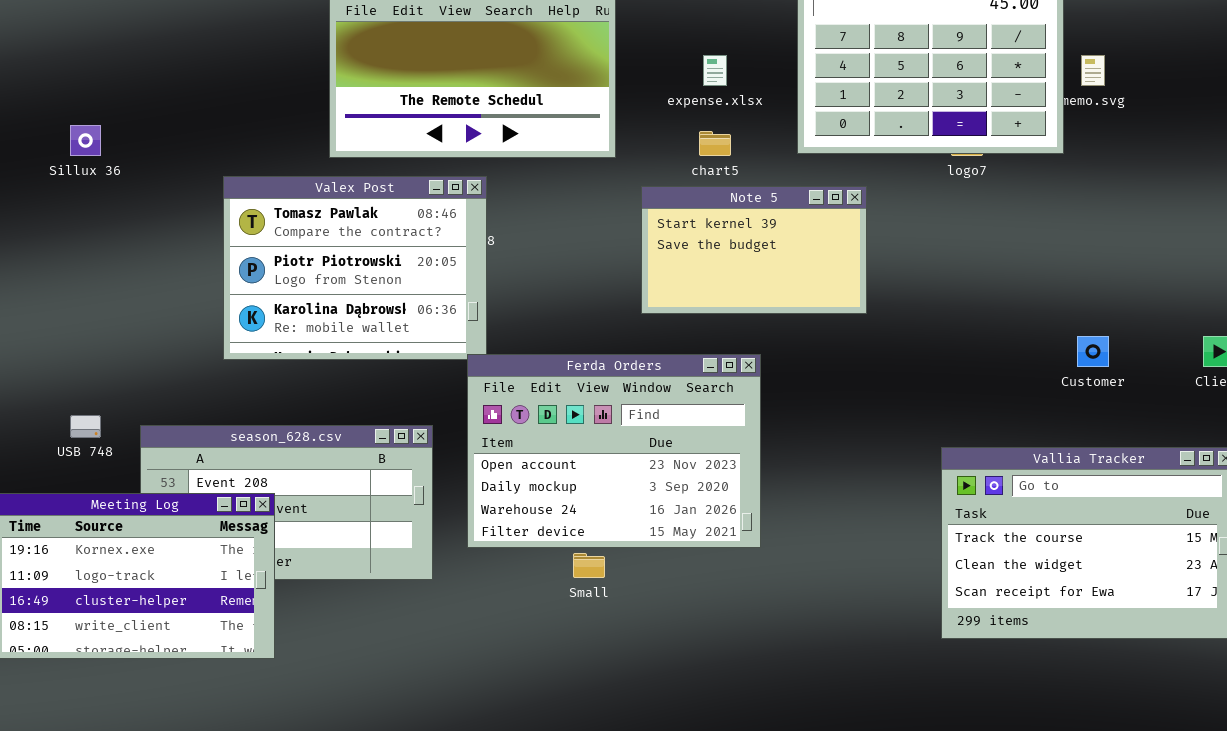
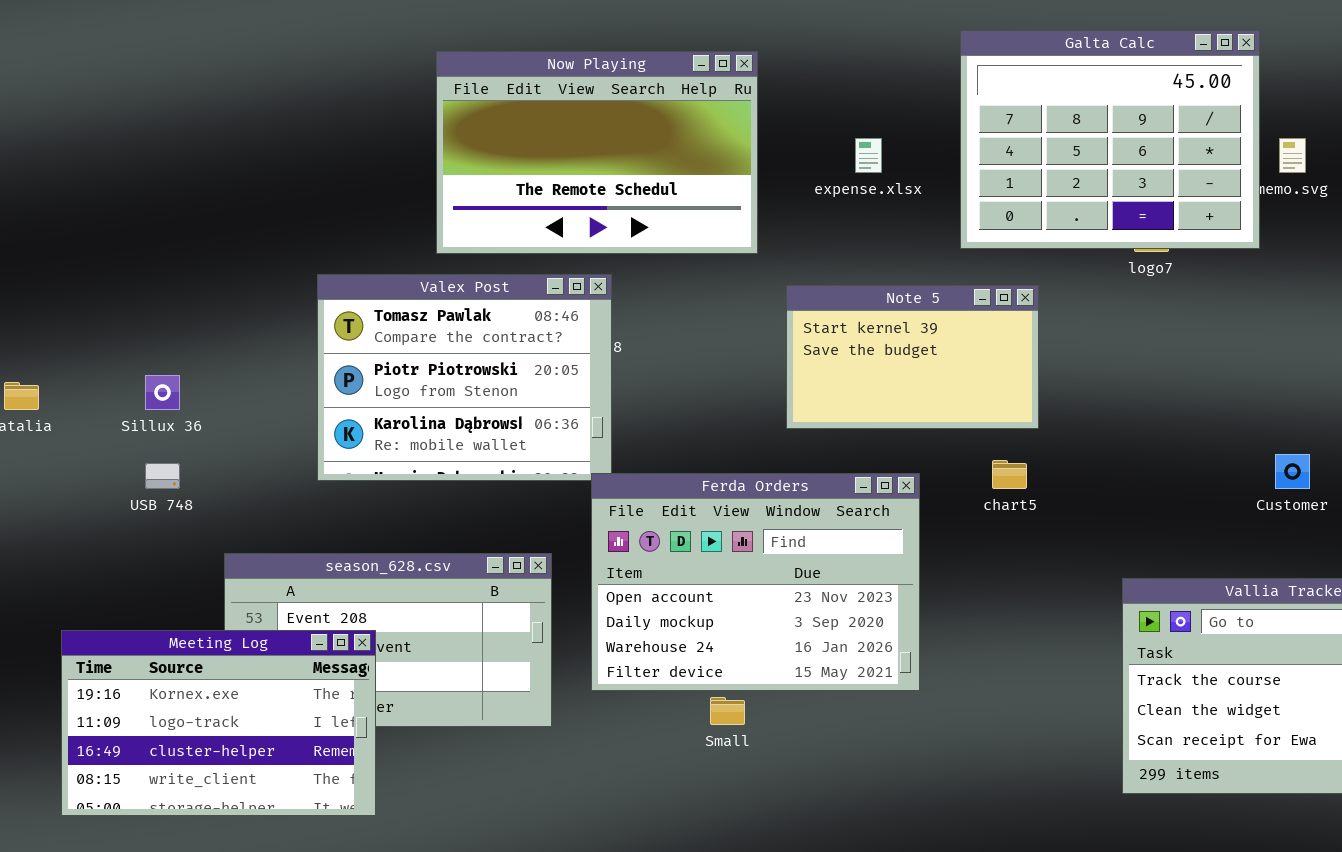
Sillux 36: [70,125,101,156] -> [145,375,180,410], moved
chart5: [699,131,731,156] -> [992,460,1027,489], moved
USB 748: [70,415,101,438] -> [145,463,180,489], moved

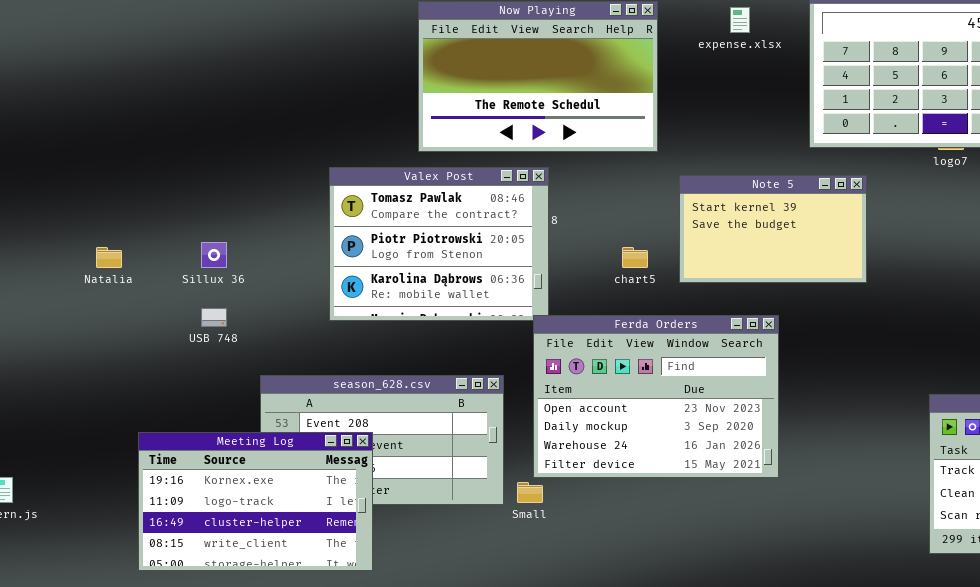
expense.xlsx: [855,138,882,173] -> [730,7,750,33], moved
chart5: [992,460,1027,489] -> [622,247,648,268], moved
Small: [710,697,745,725] -> [517,482,543,503], moved

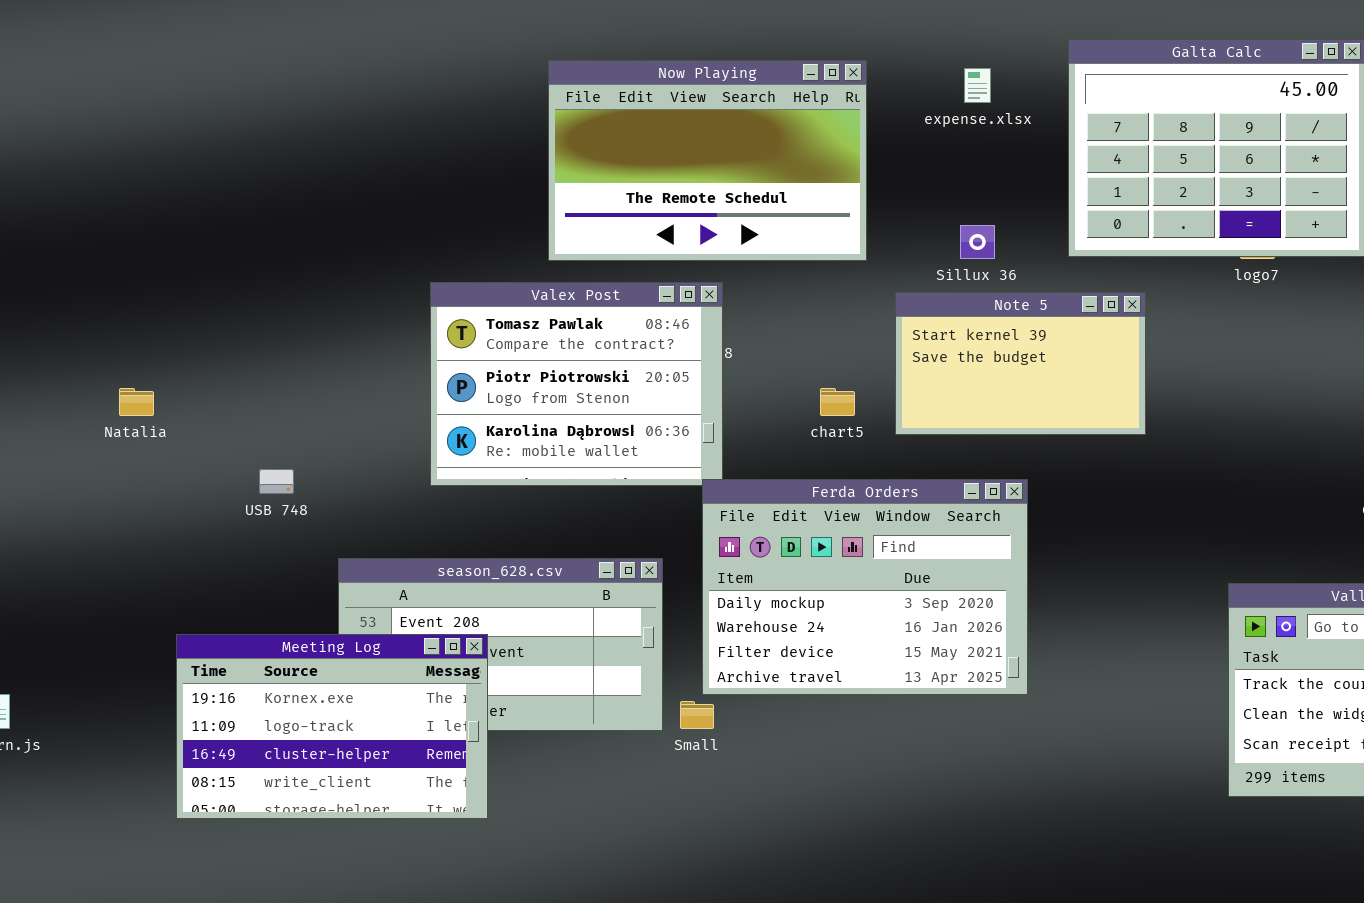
Sillux 36: [201,242,227,268] -> [960,225,995,259], moved
Ferda Orders: [533,315,779,478] -> [702,479,1028,695], scrolled down 1 row

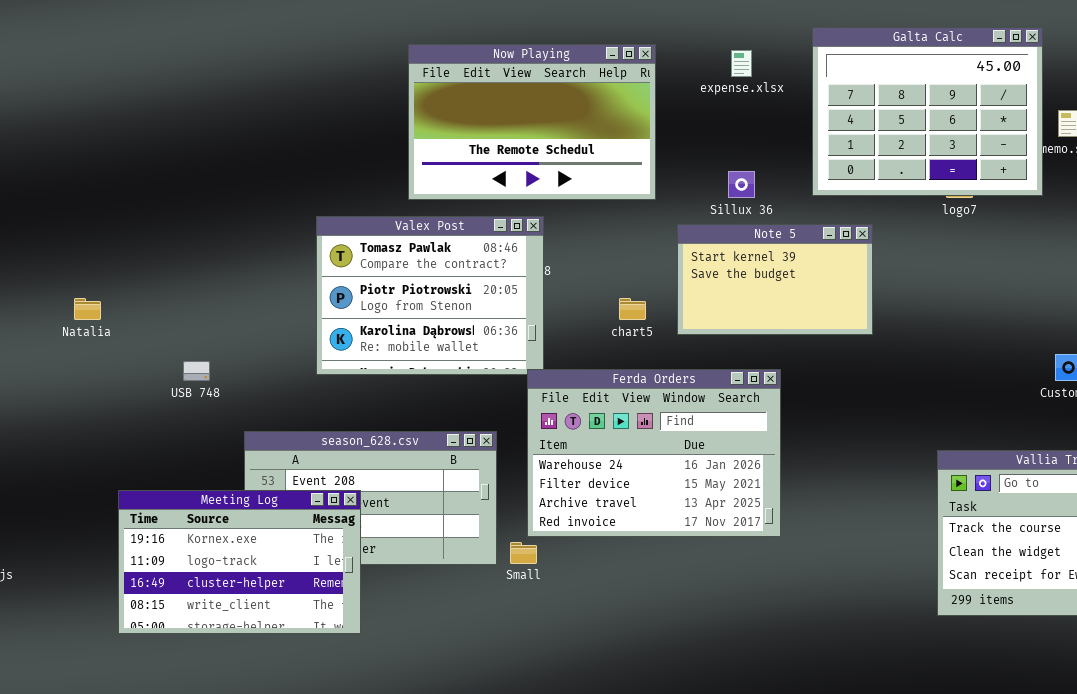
Ferda Orders: [702,479,1028,695] -> [527,369,781,537], scrolled down 1 row

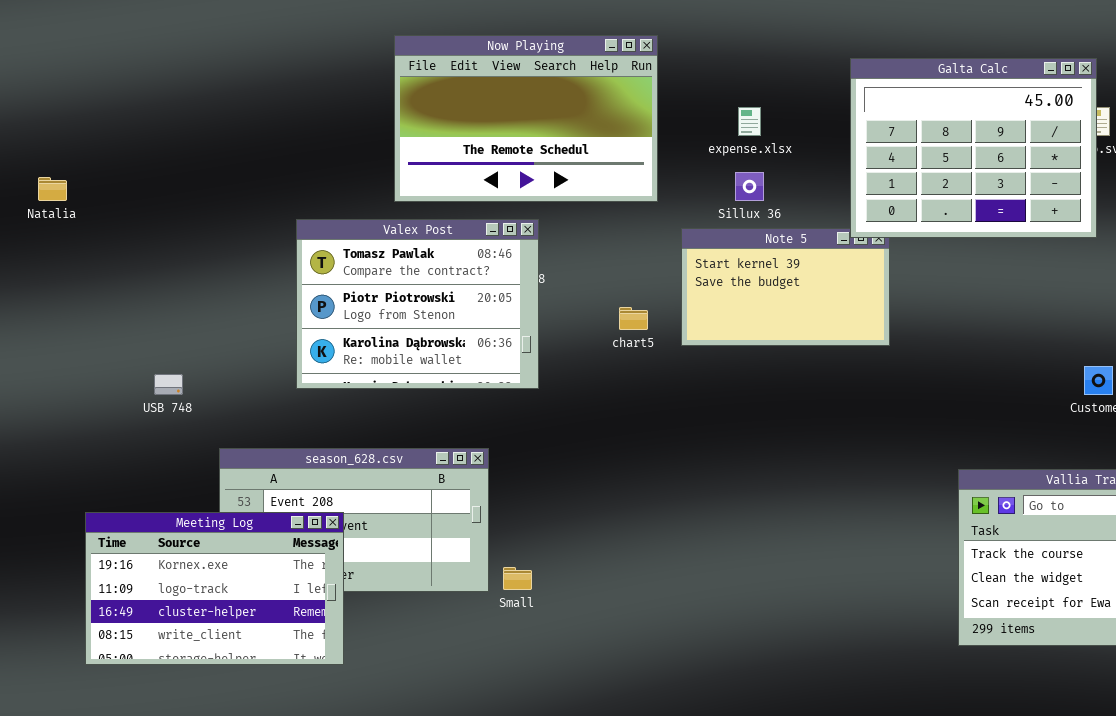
Galta Calc: [812,27,1043,196] -> [850,58,1097,238], moved
expense.xlsx: [731,50,752,77] -> [738,107,761,136], moved
Natalia: [74,298,101,320] -> [38,177,67,201], moved
Ferda Orders: [527,369,781,537] -> none, closed

